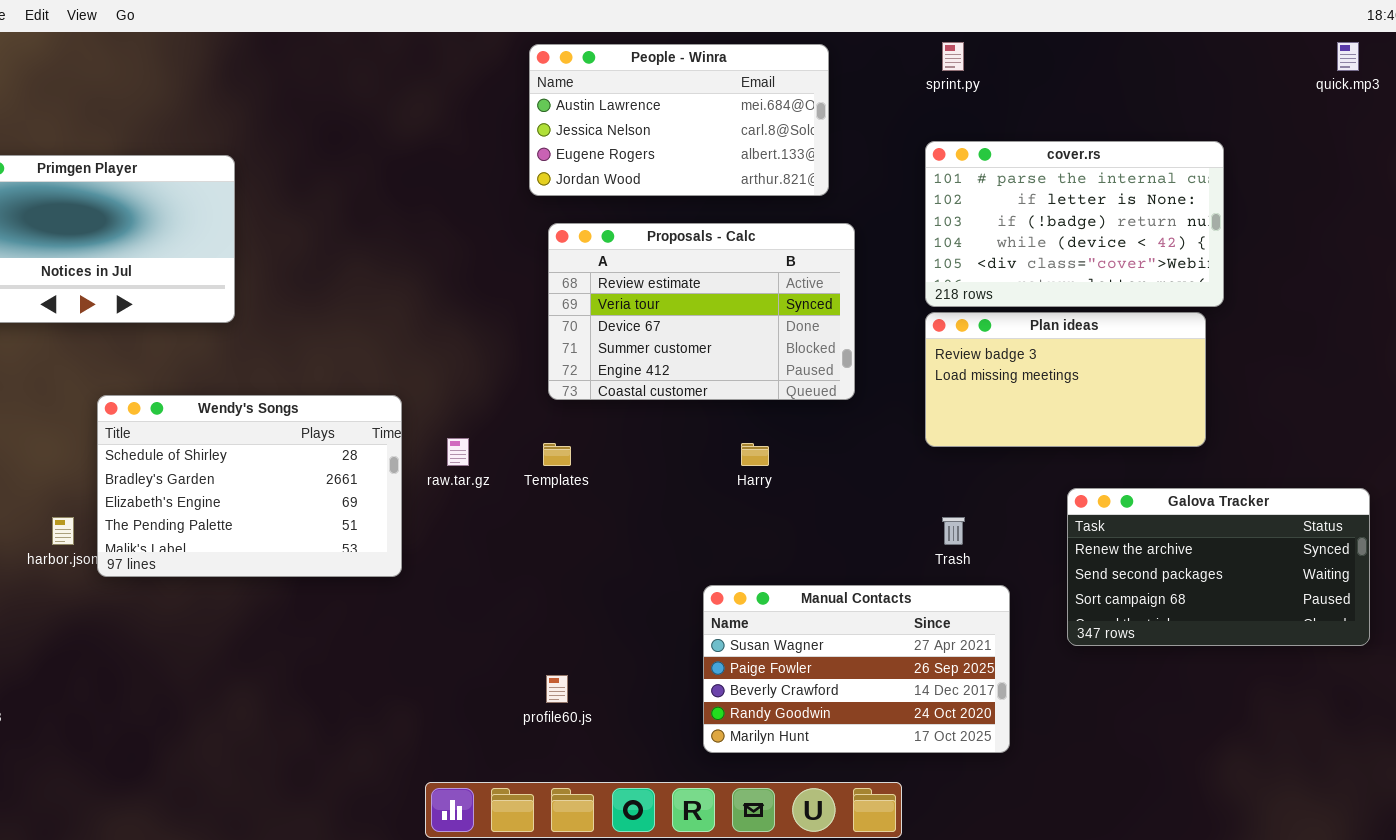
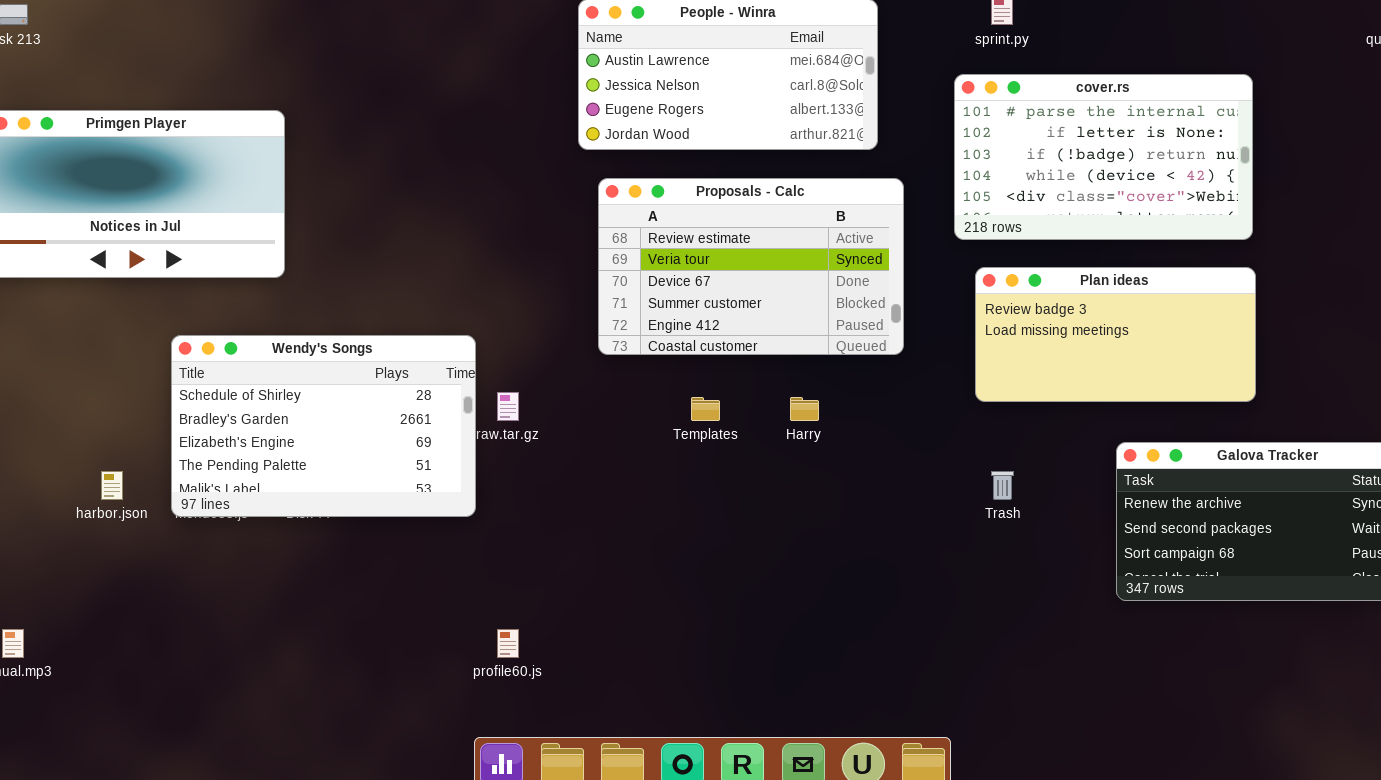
cover.rs: [925,141,1224,307] -> [954,74,1253,240], moved
Wendy's Songs: [97,395,402,577] -> [171,335,476,517], moved
Templates: [543,443,571,466] -> [691,397,720,421], moved
Manual Contacts: [703,585,1010,753] -> none, closed
profile60.js: [546,675,568,703] -> [497,629,519,658], moved

